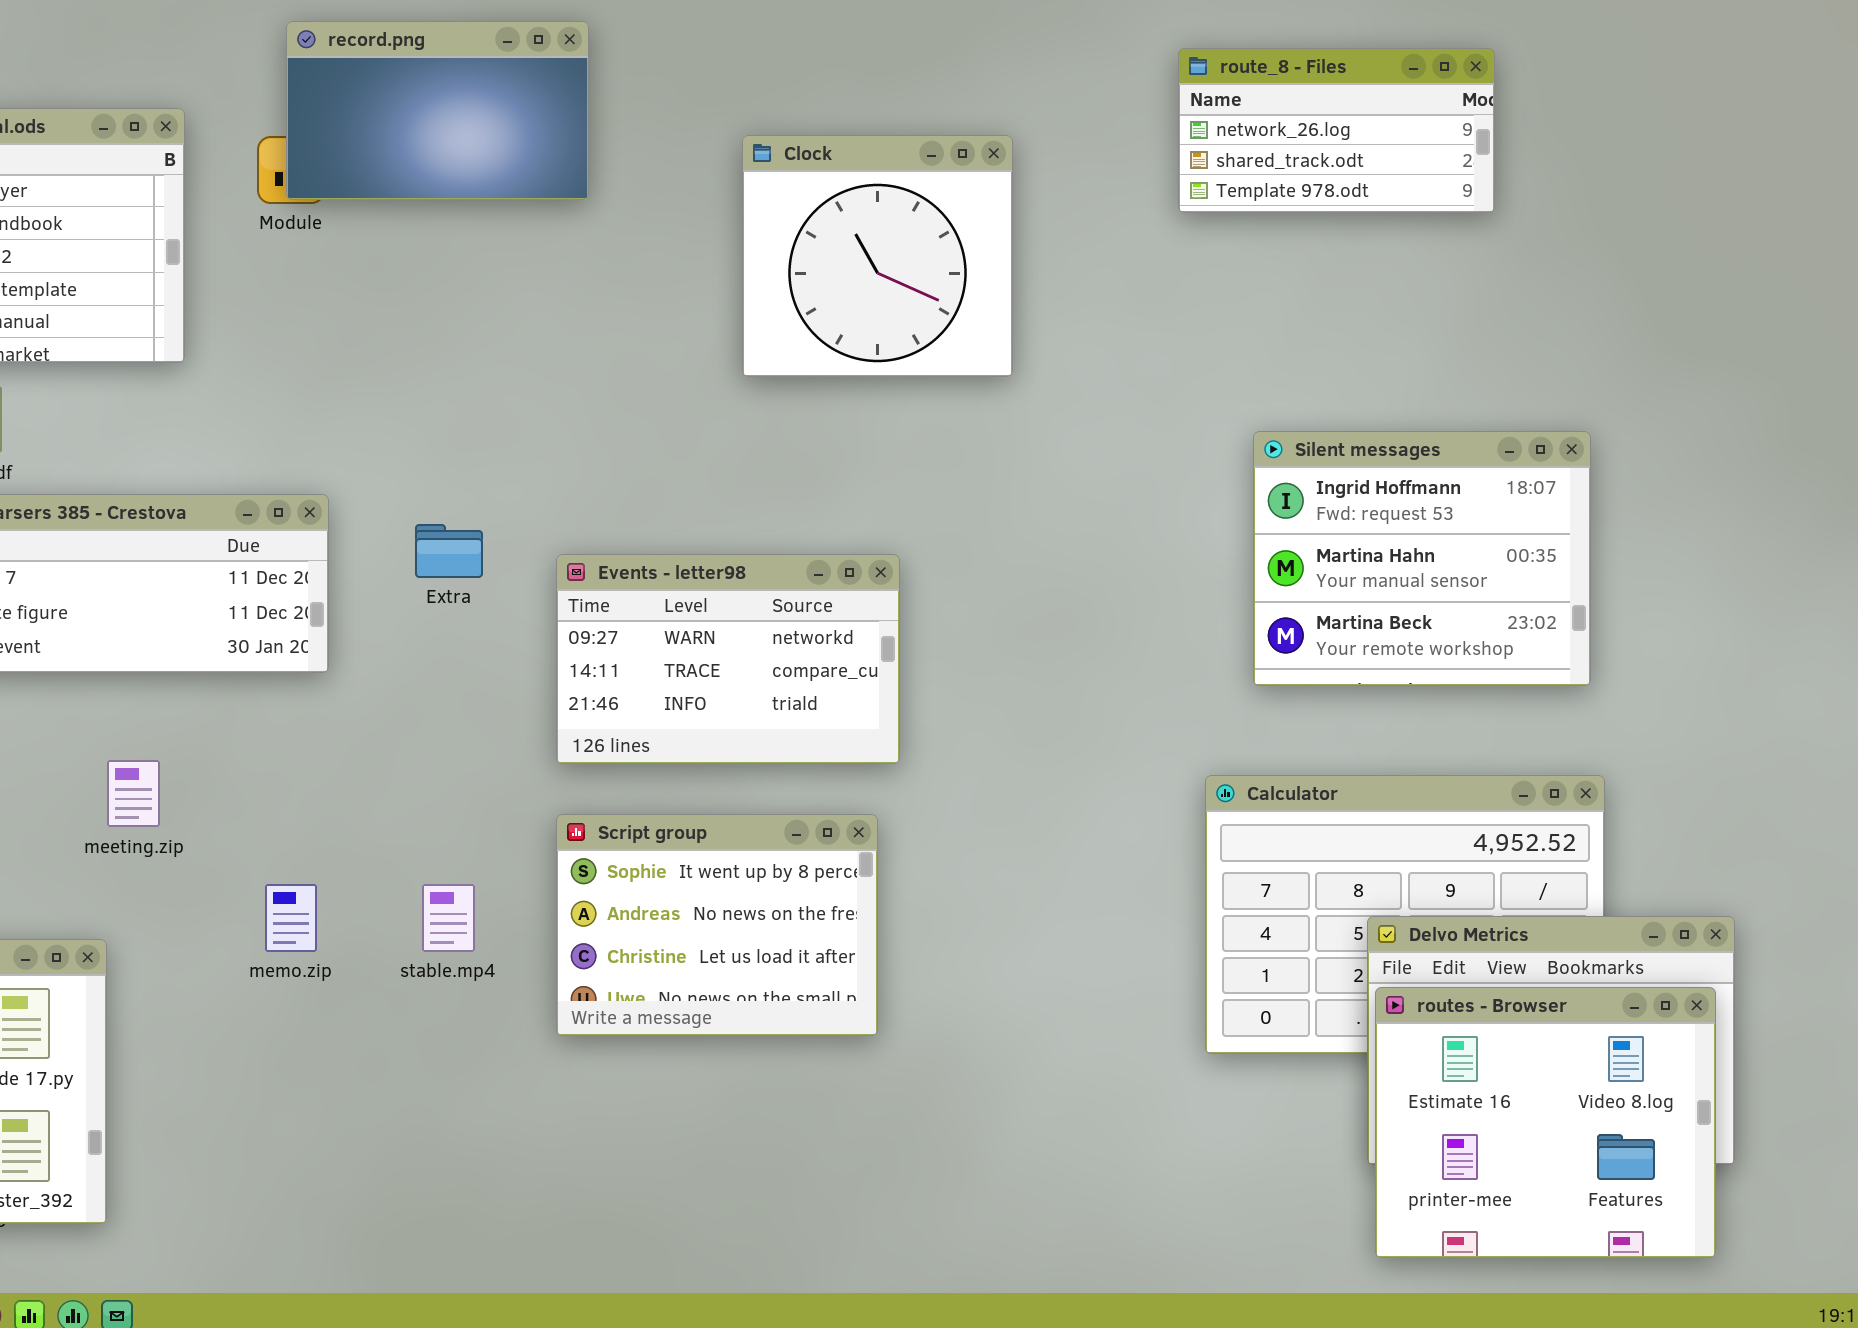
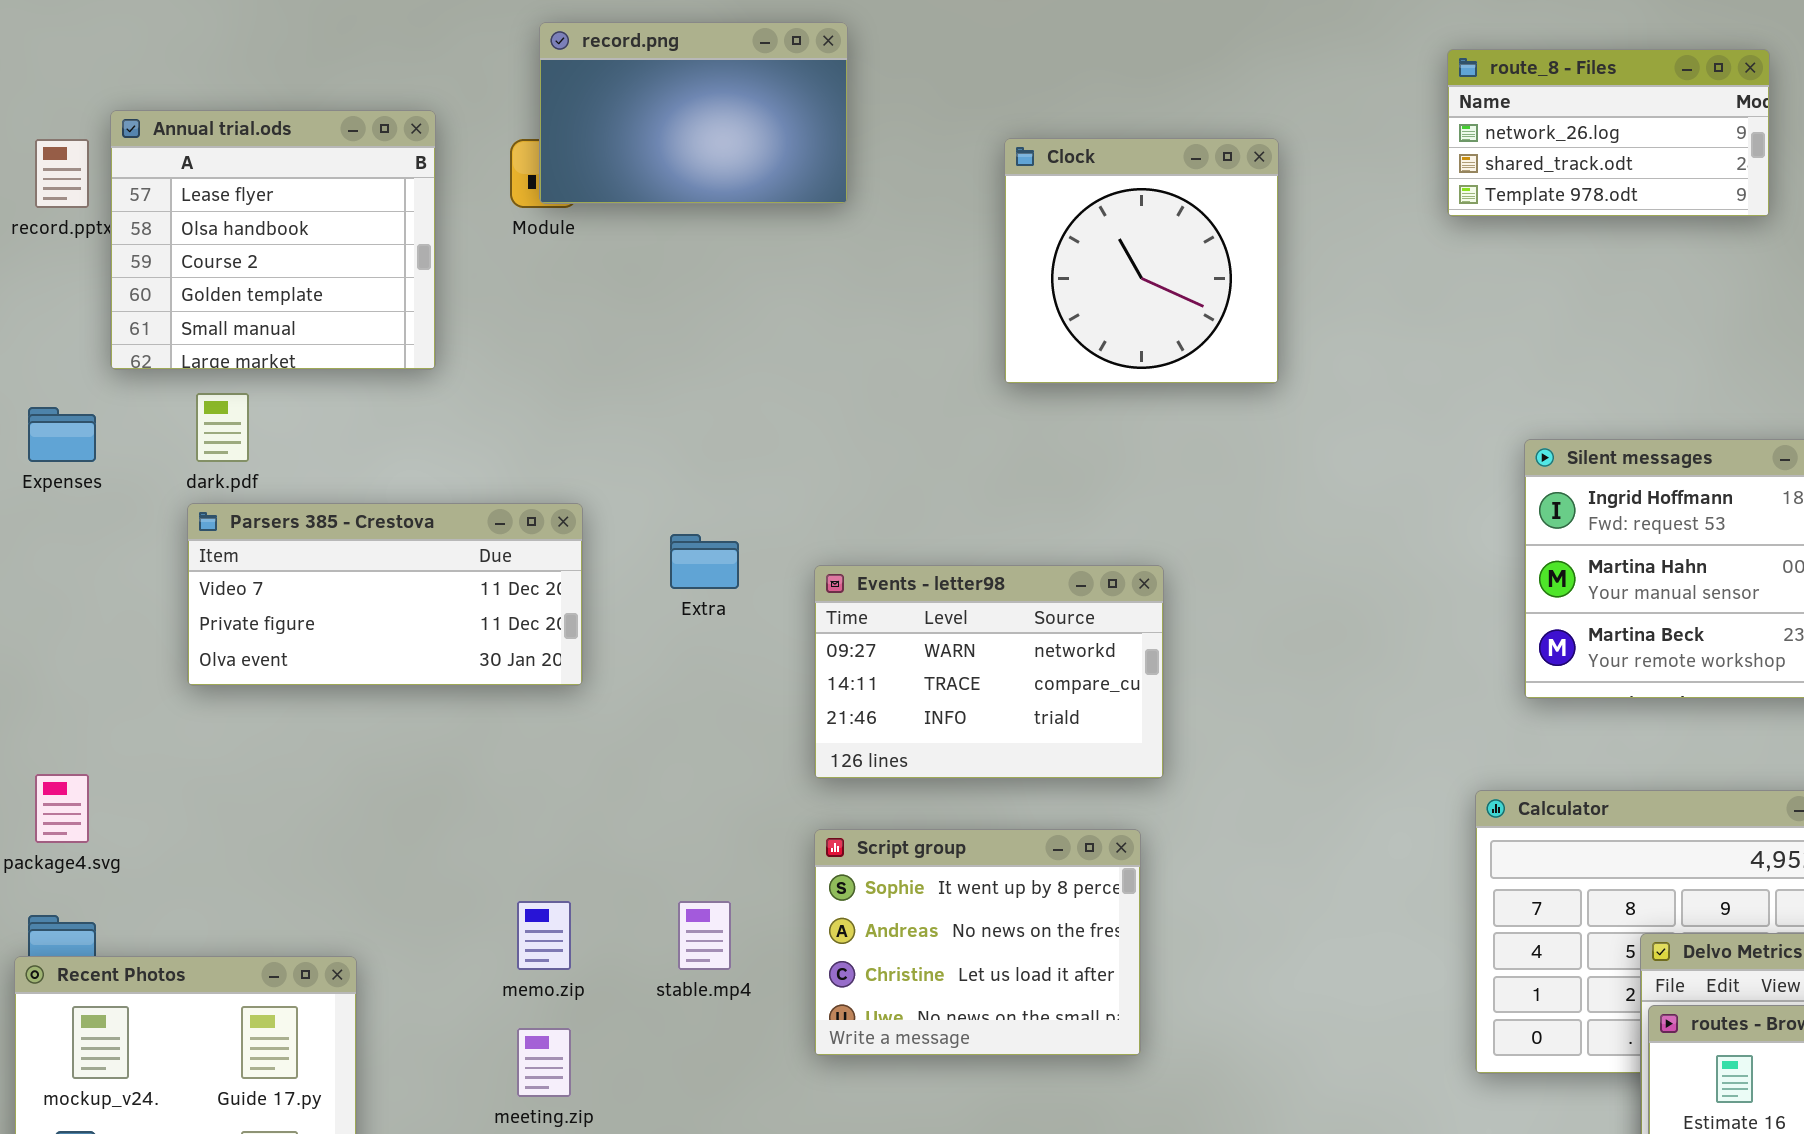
meeting.zip: [107,760,160,827] -> [517,1028,571,1097], moved

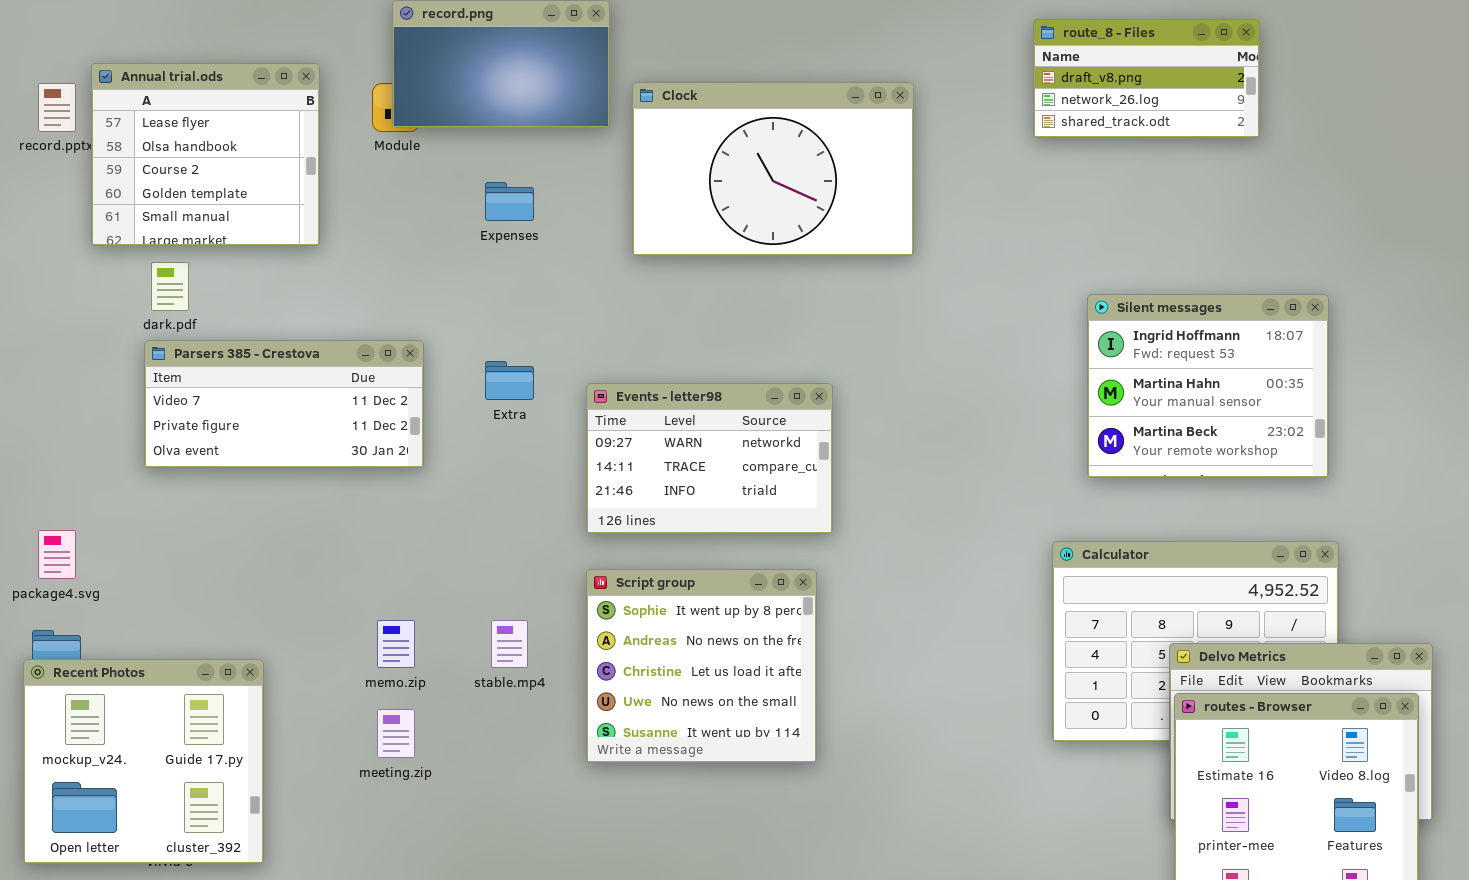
route_8 - Files: [1447,49,1770,217] -> [1033,19,1260,138], scrolled up 1 row
Clock: [1004,138,1279,384] -> [632,82,914,256], resized
Expenses: [28,407,96,462] -> [485,182,534,221], moved
Script group: [814,829,1141,1056] -> [586,569,817,763], resized

